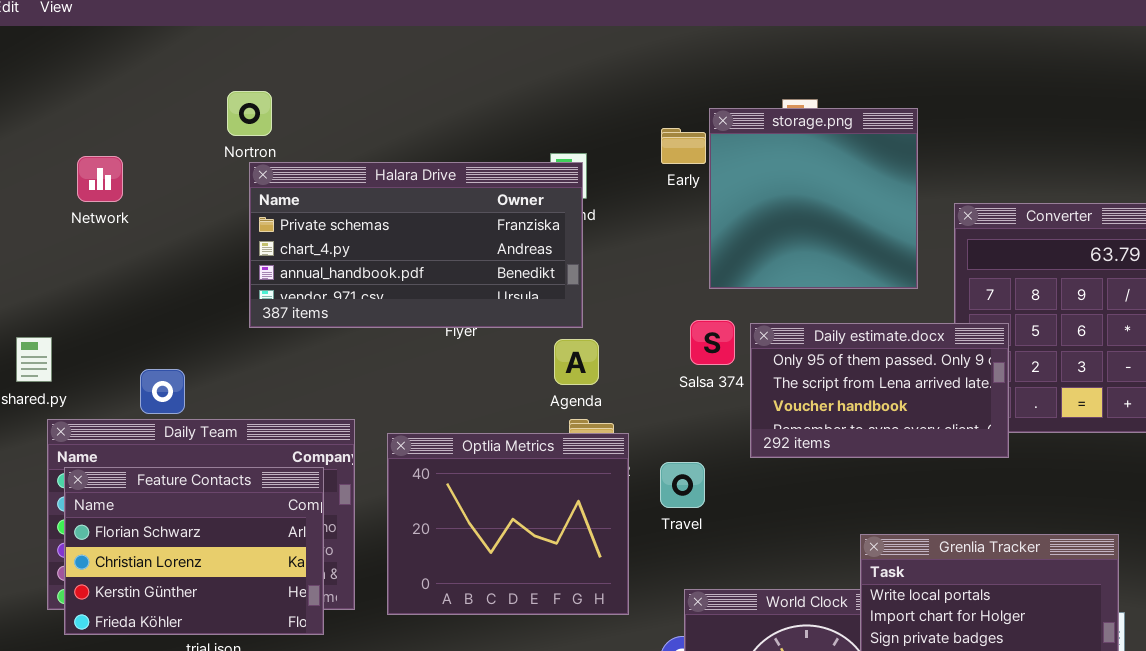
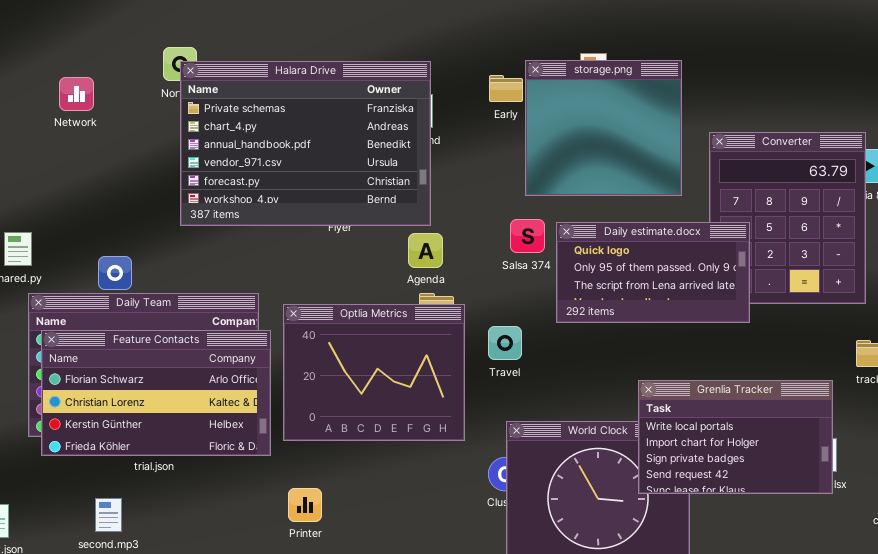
Network: [77,156,123,202] -> [59,77,94,111], moved
Halara Drive: [249,162,583,328] -> [180,61,431,226], resized
Daily estimate.docx: [750,323,1009,458] -> [556,222,750,323], scrolled up 1 row
Feature Contacts: [64,467,324,635] -> [41,330,271,456], resized

